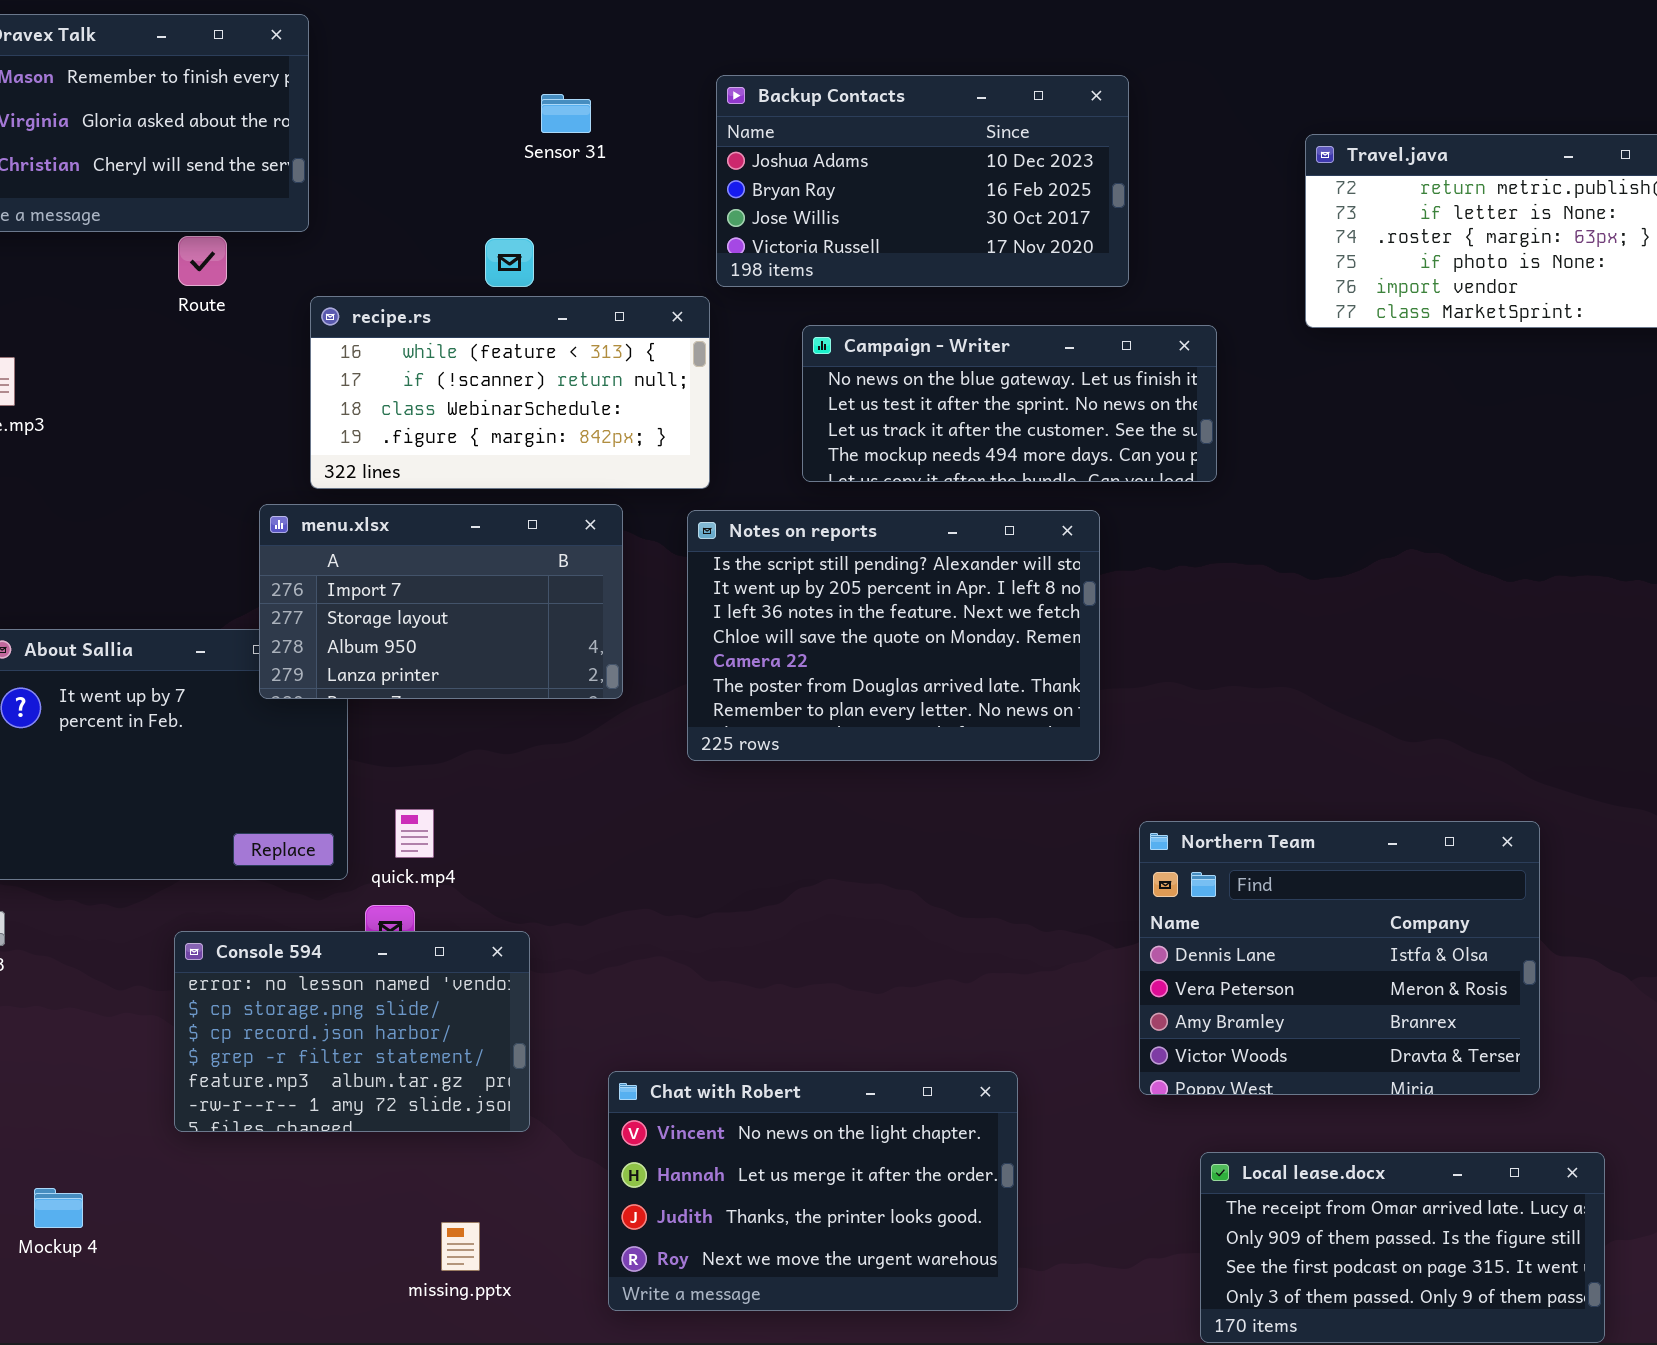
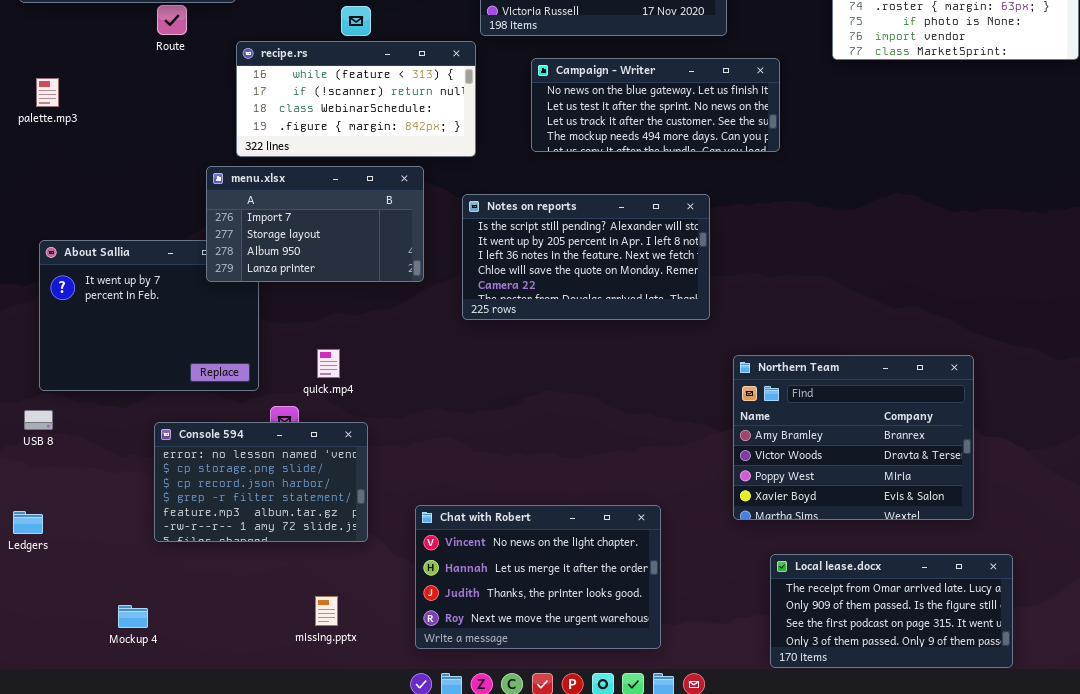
Notes on reports: [687,510,1100,761] -> [462,194,710,320], resized
quick.mp4: [395,809,434,858] -> [317,349,340,378], moved
Northern Team: [1139,821,1540,1095] -> [733,355,974,520], scrolled down 2 rows
Mockup 4: [34,1188,83,1228] -> [118,605,148,628], moved

